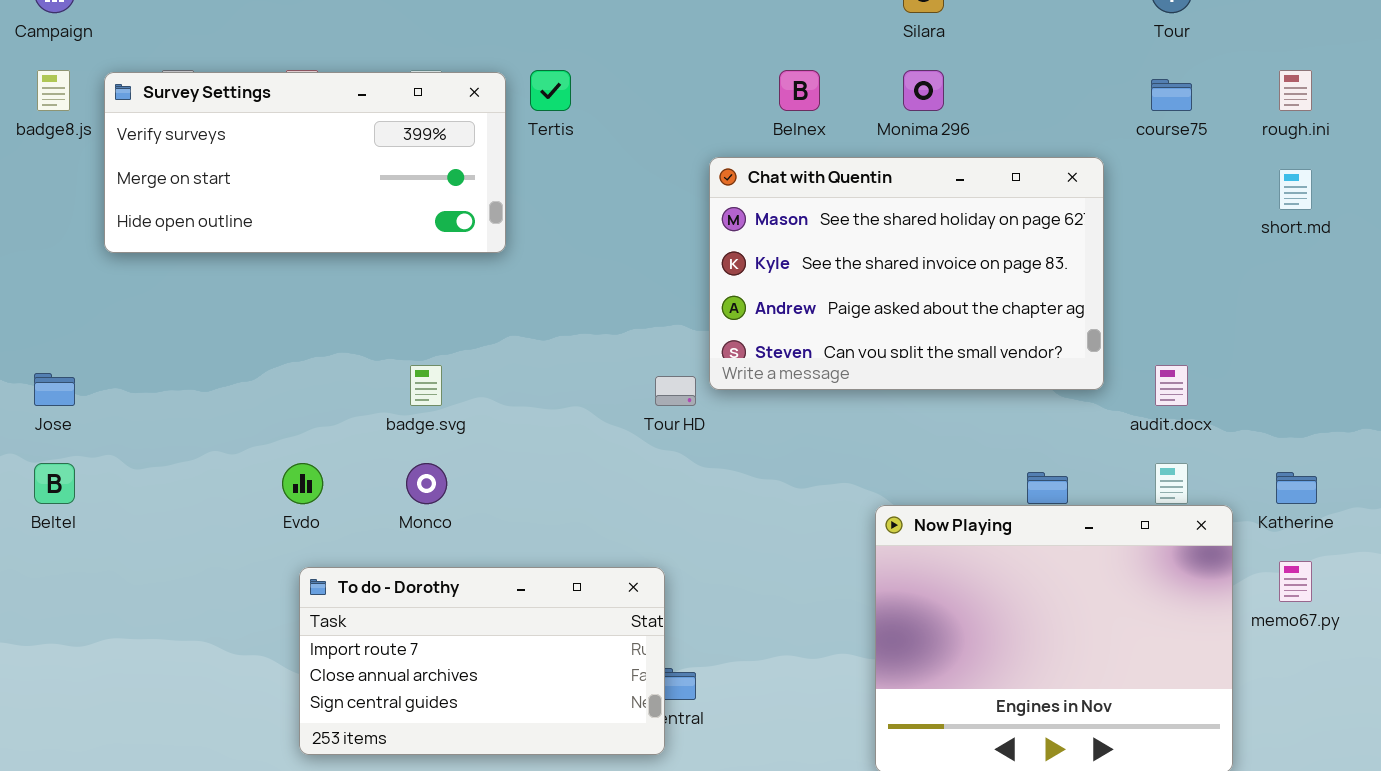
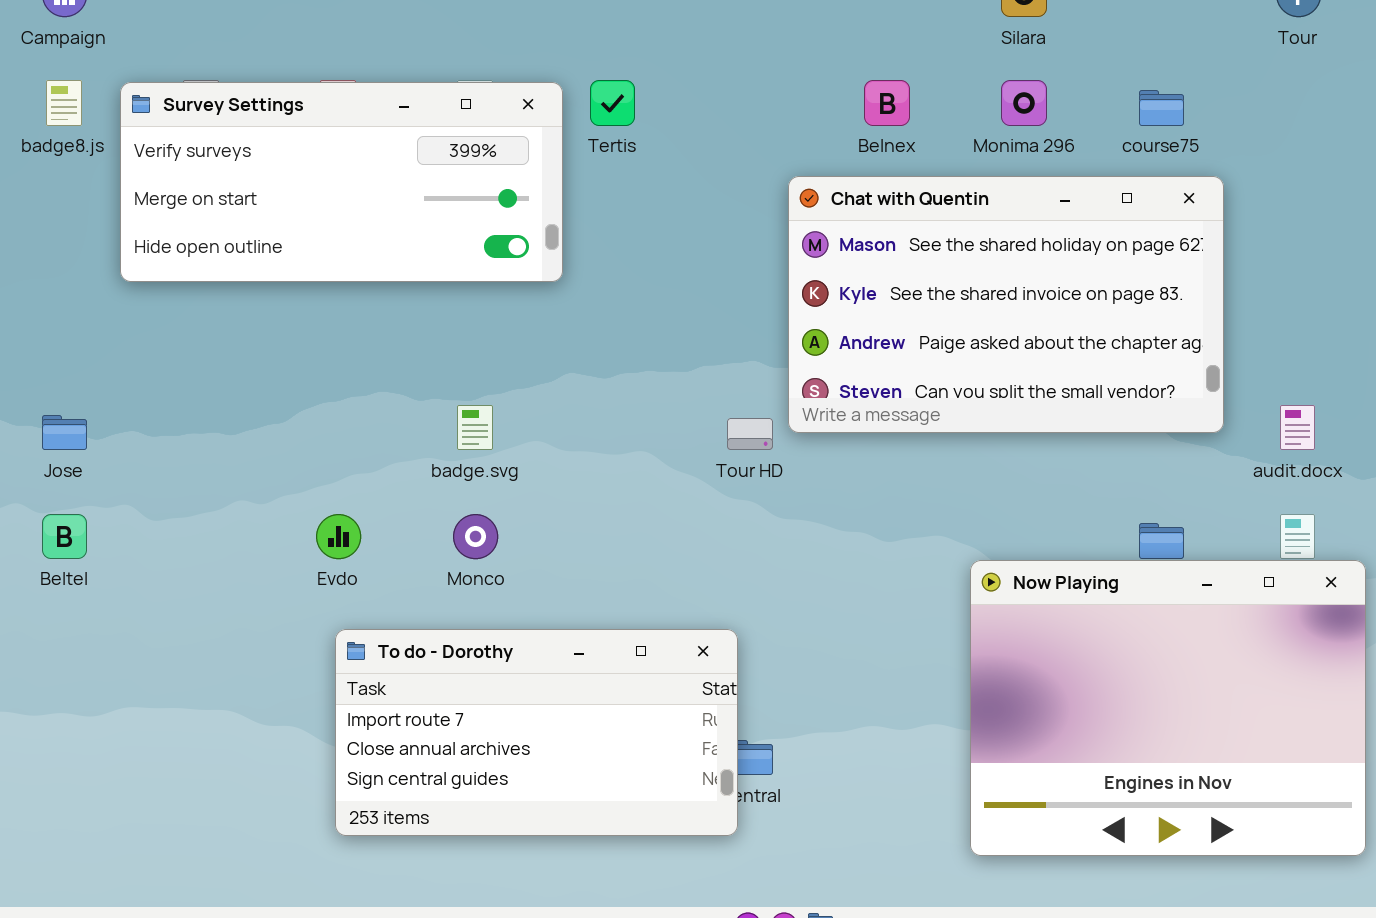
course75: [1151,79,1192,111] -> [1139,90,1184,126], moved

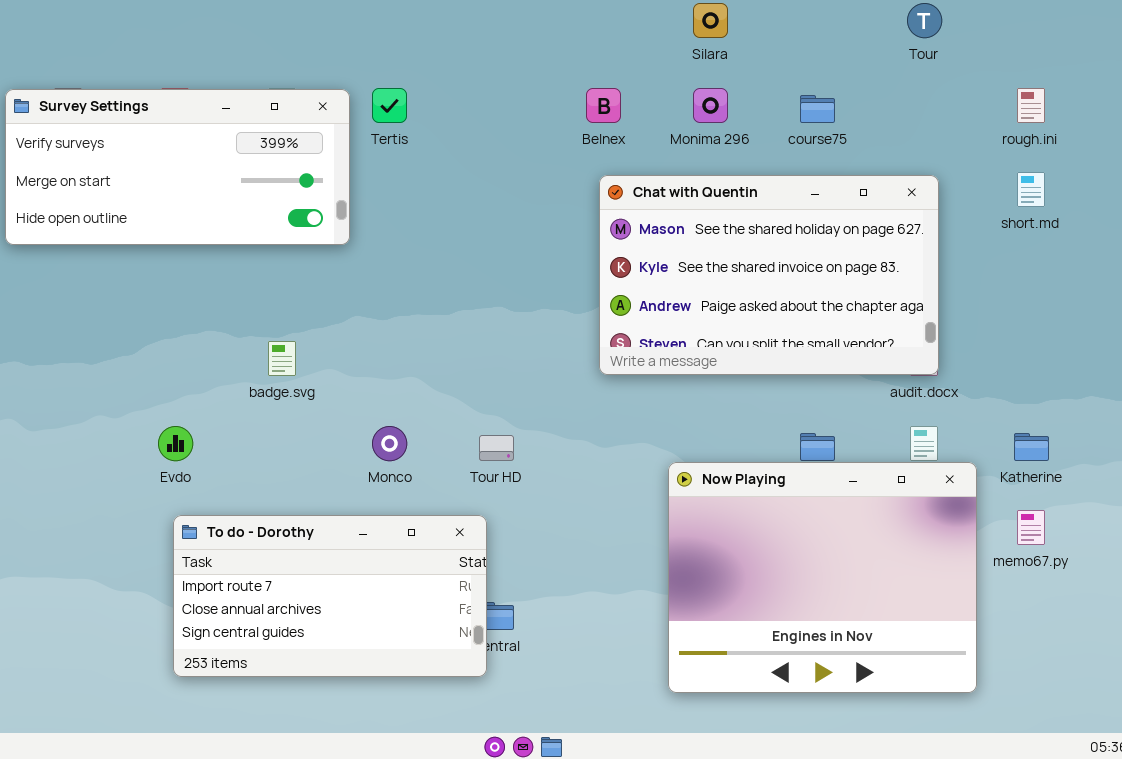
Chat with Quentin: [788,176,1224,433] -> [599,175,939,375], moved
Tour HD: [727,418,773,450] -> [479,435,514,461], moved
Monco: [453,514,498,559] -> [372,426,407,461], moved

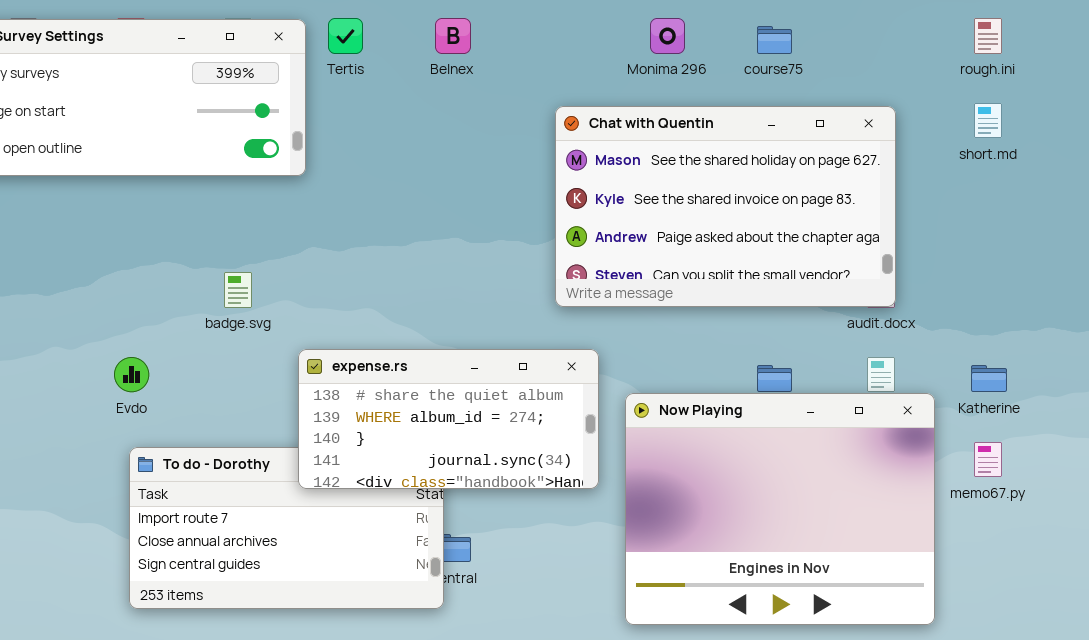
Belnex: [586,88,621,123] -> [435,18,471,54], moved
expense.rs: none -> [298,349,599,489], opened

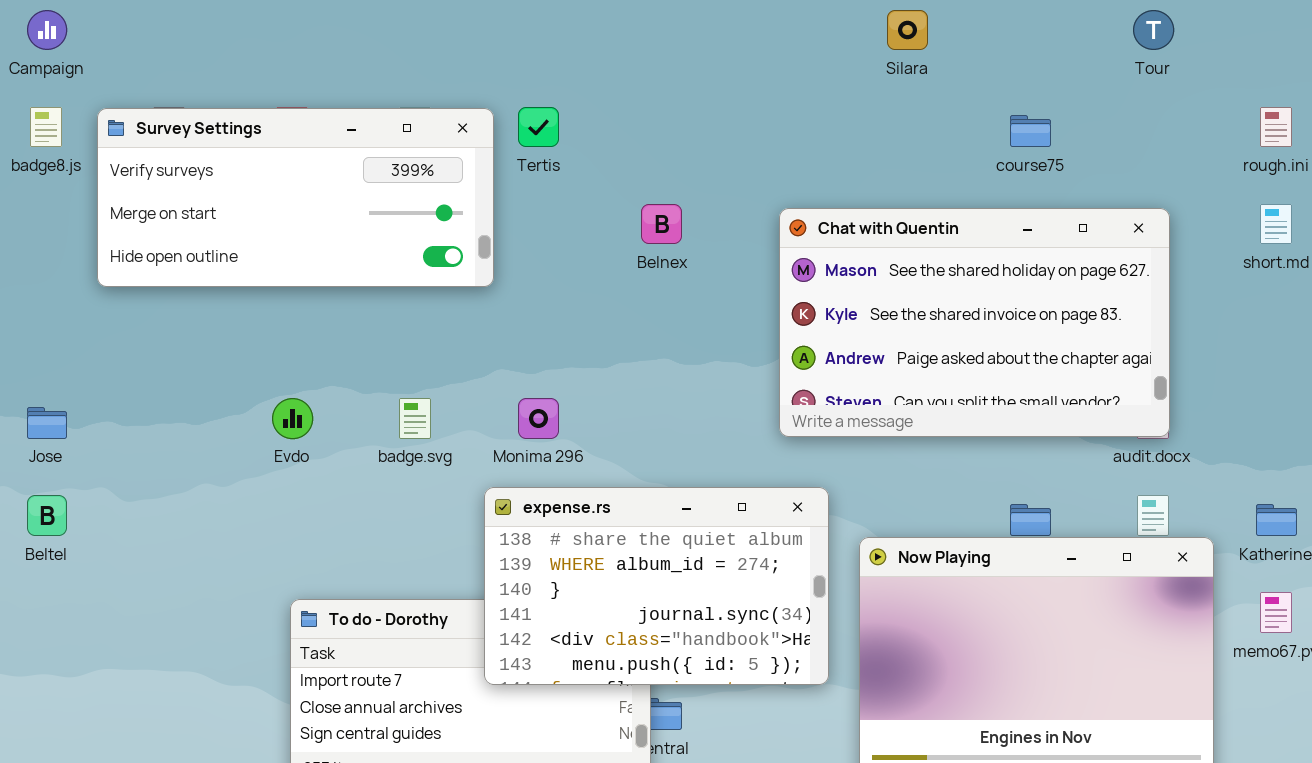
Belnex: [435,18,471,54] -> [641,204,682,244], moved
Monima 296: [650,18,685,54] -> [518,398,559,439], moved
expense.rs: [298,349,599,489] -> [484,487,829,685], resized
Evdo: [114,357,149,392] -> [272,398,313,439], moved

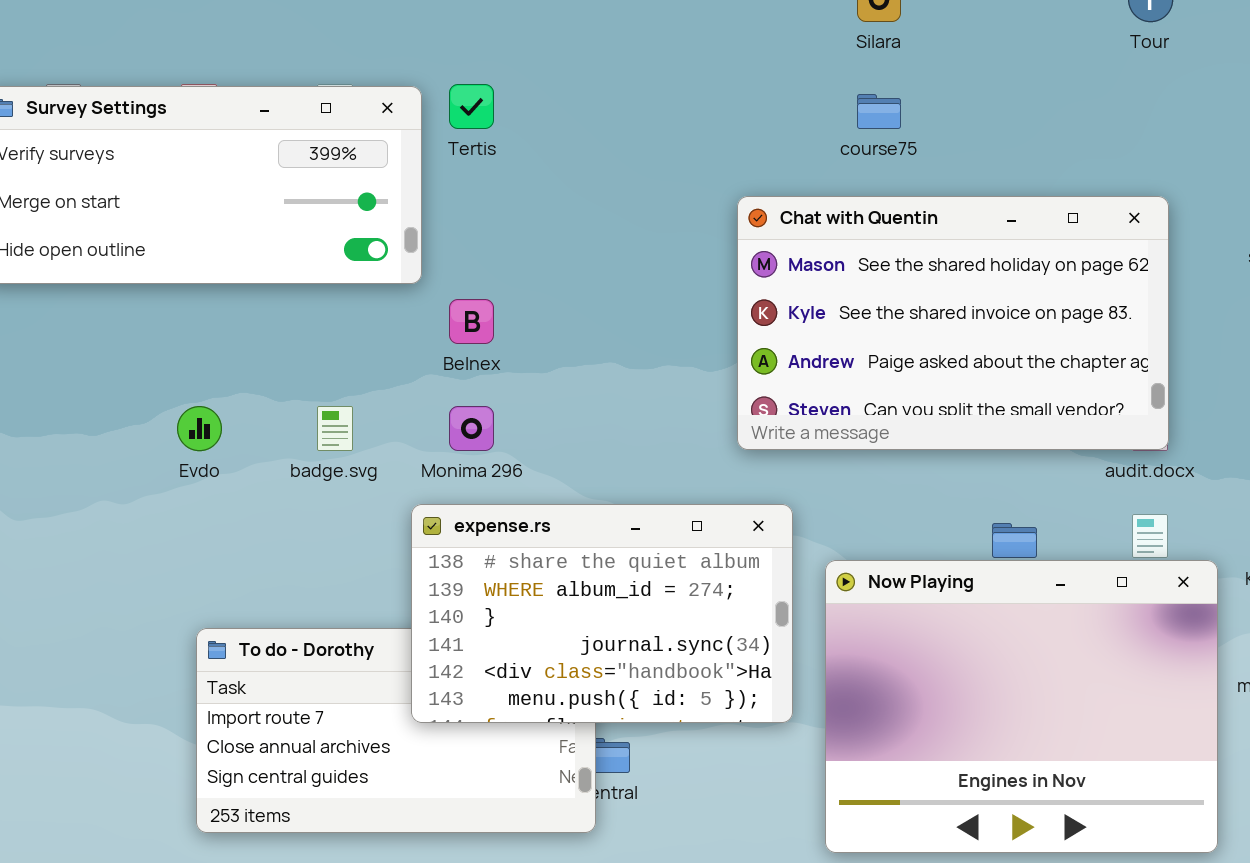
course75: [1010,115,1051,147] -> [857,94,901,129], moved
Belnex: [641,204,682,244] -> [449,299,494,344], moved

